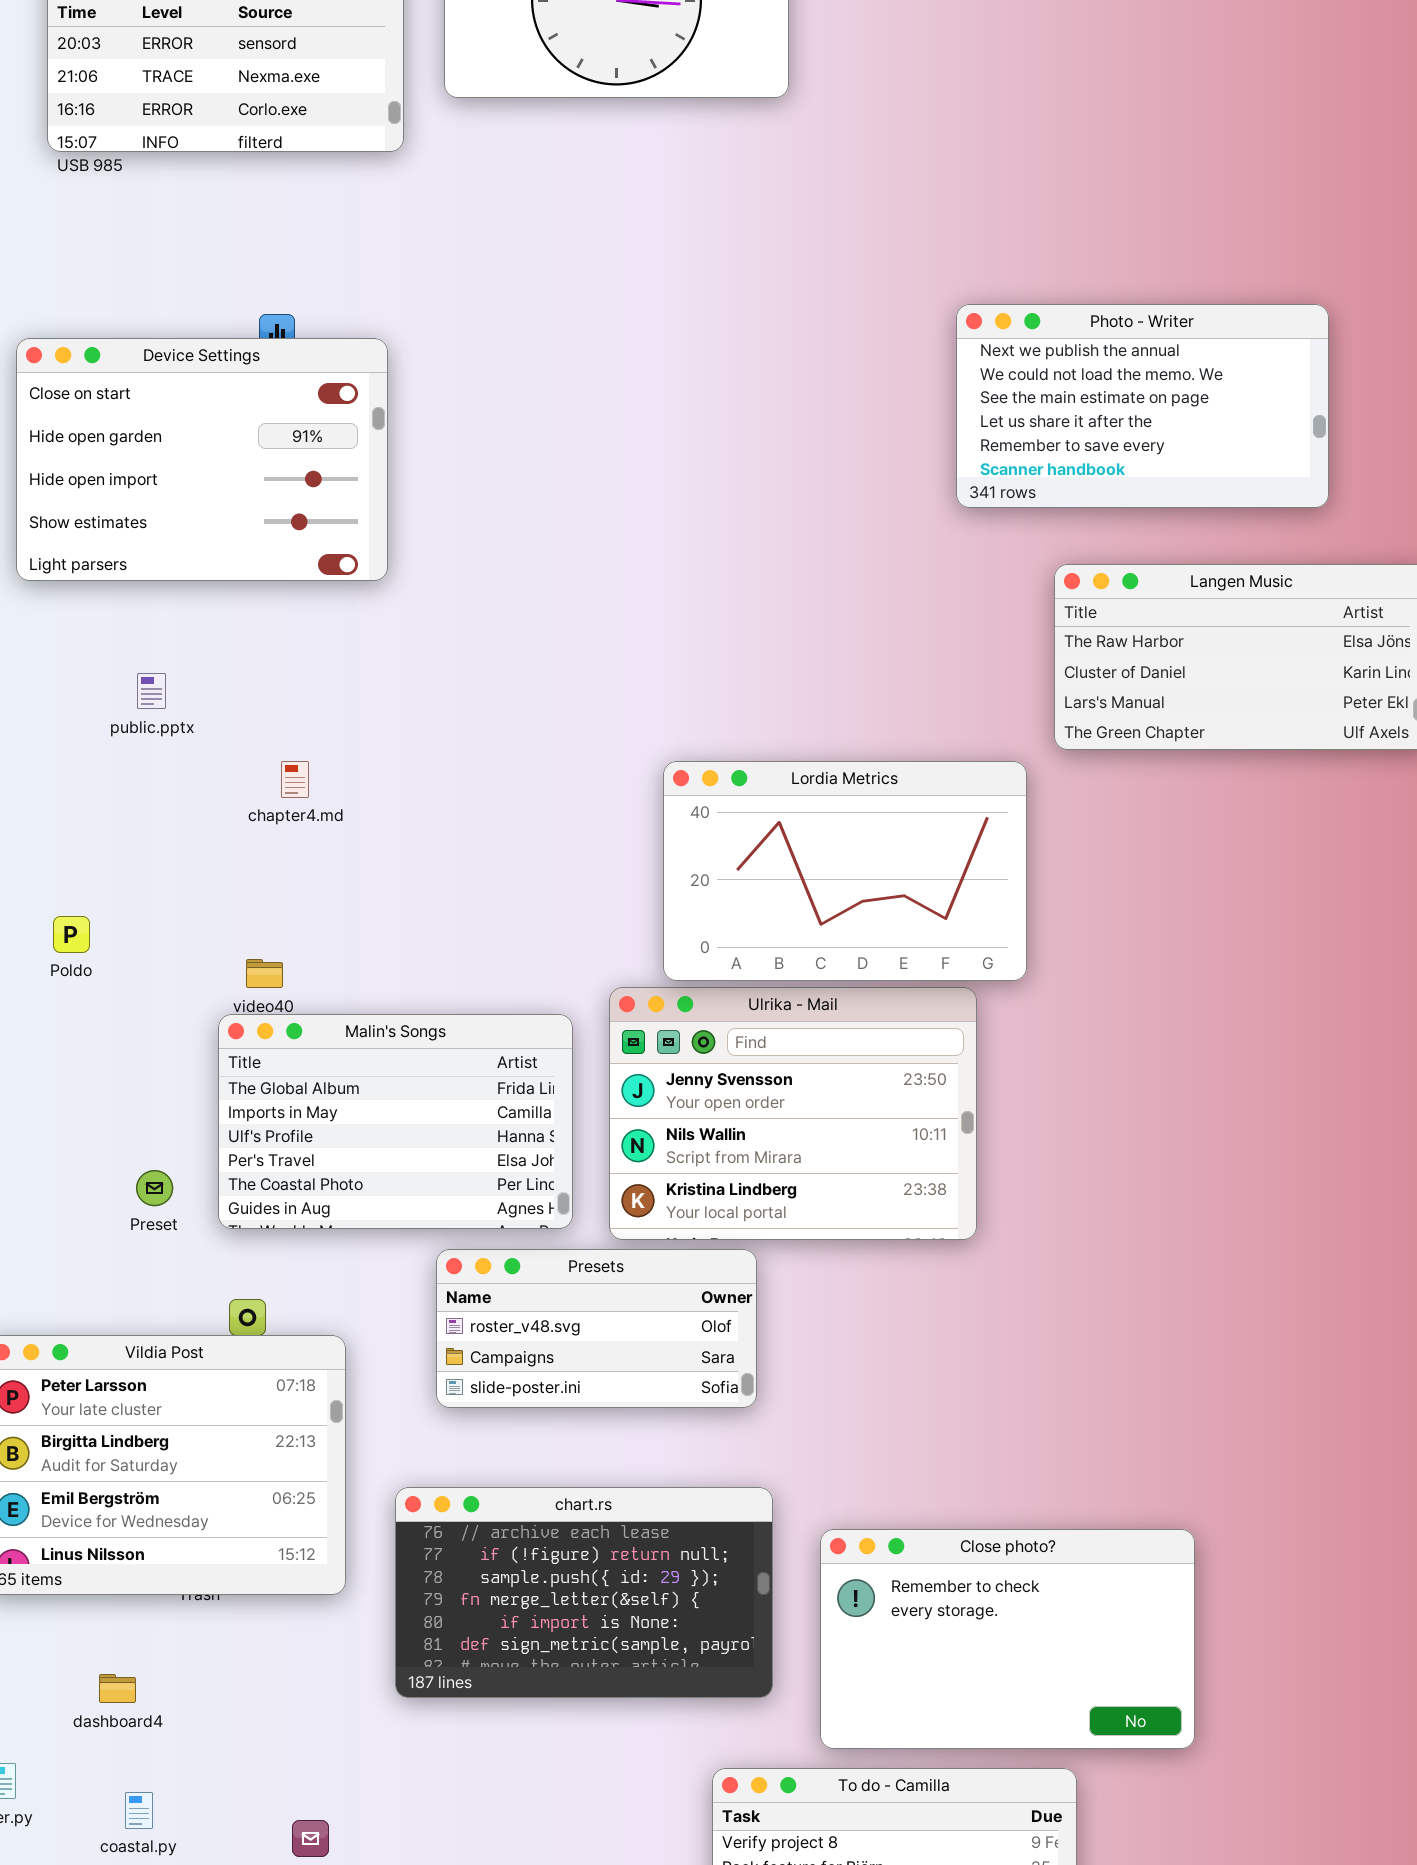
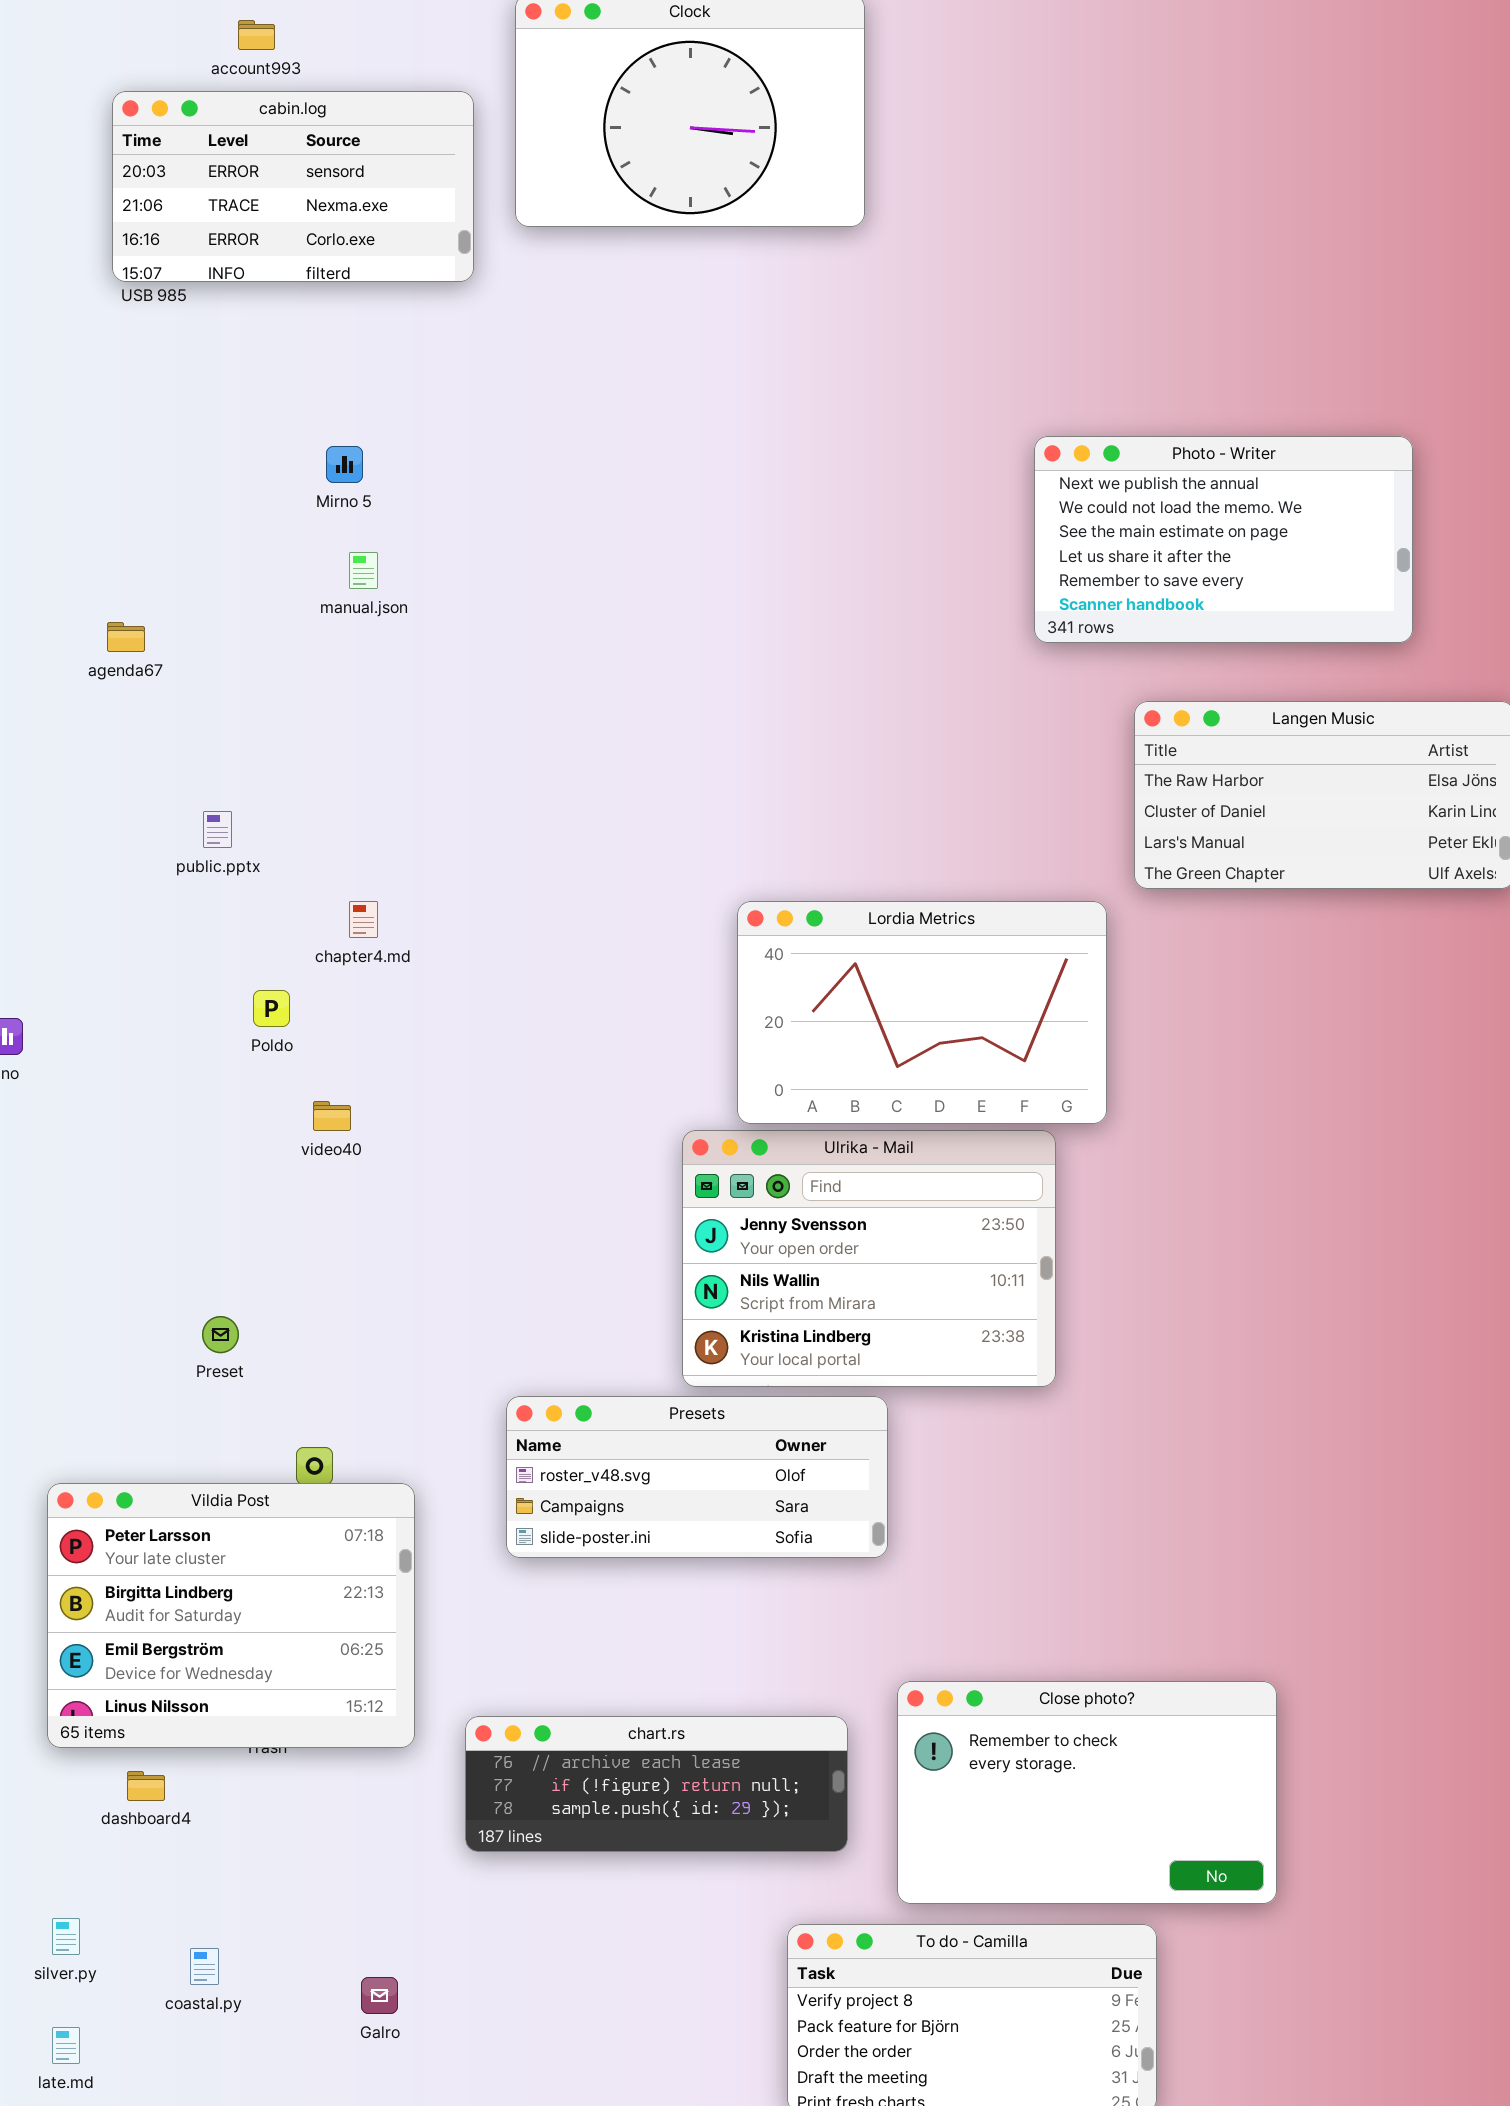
Device Settings: [16,338,388,581] -> none, closed
Poldo: [53,916,90,953] -> [253,990,290,1027], moved
Malin's Songs: [218,1014,573,1229] -> none, closed
Presets: [436,1249,757,1408] -> [506,1396,888,1558], resized
chart.rs: [395,1487,773,1698] -> [465,1716,848,1852], resized
dashboard4: [99,1674,136,1703] -> [127,1771,165,1801], moved

